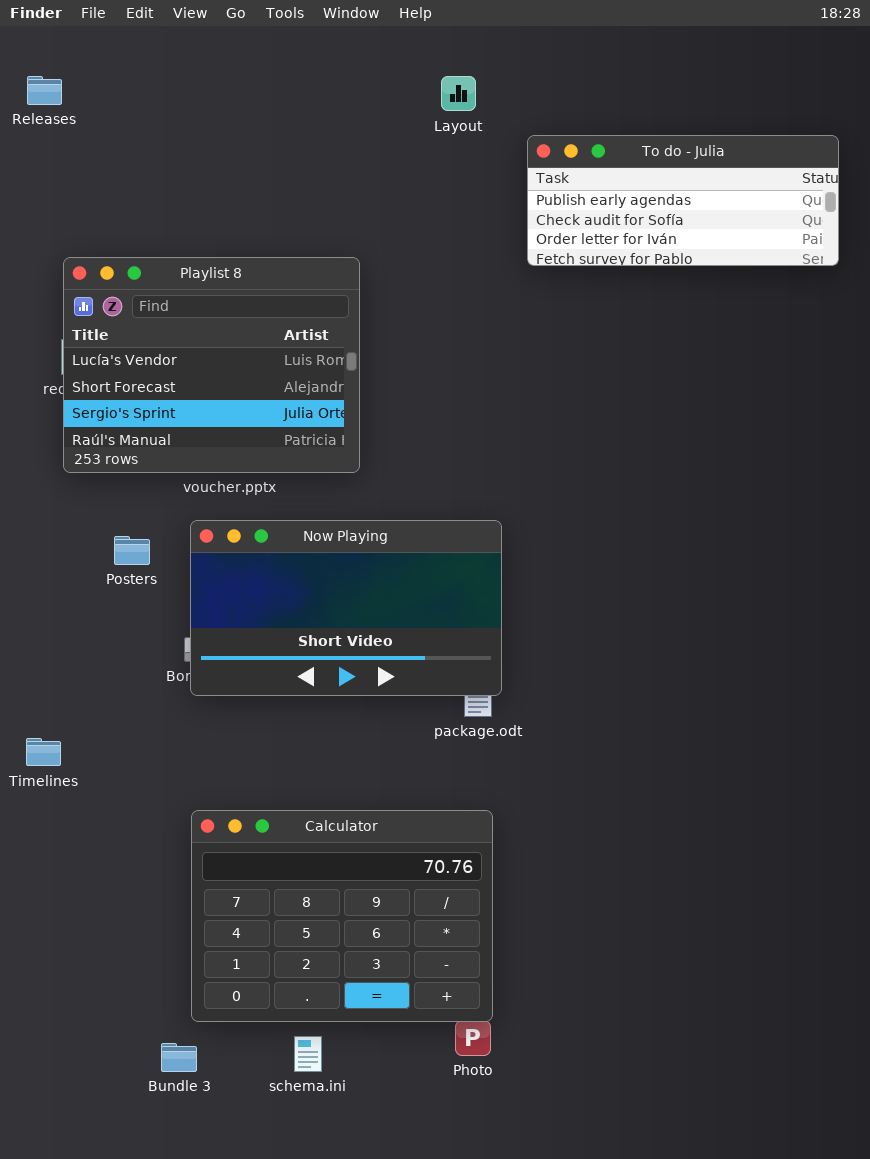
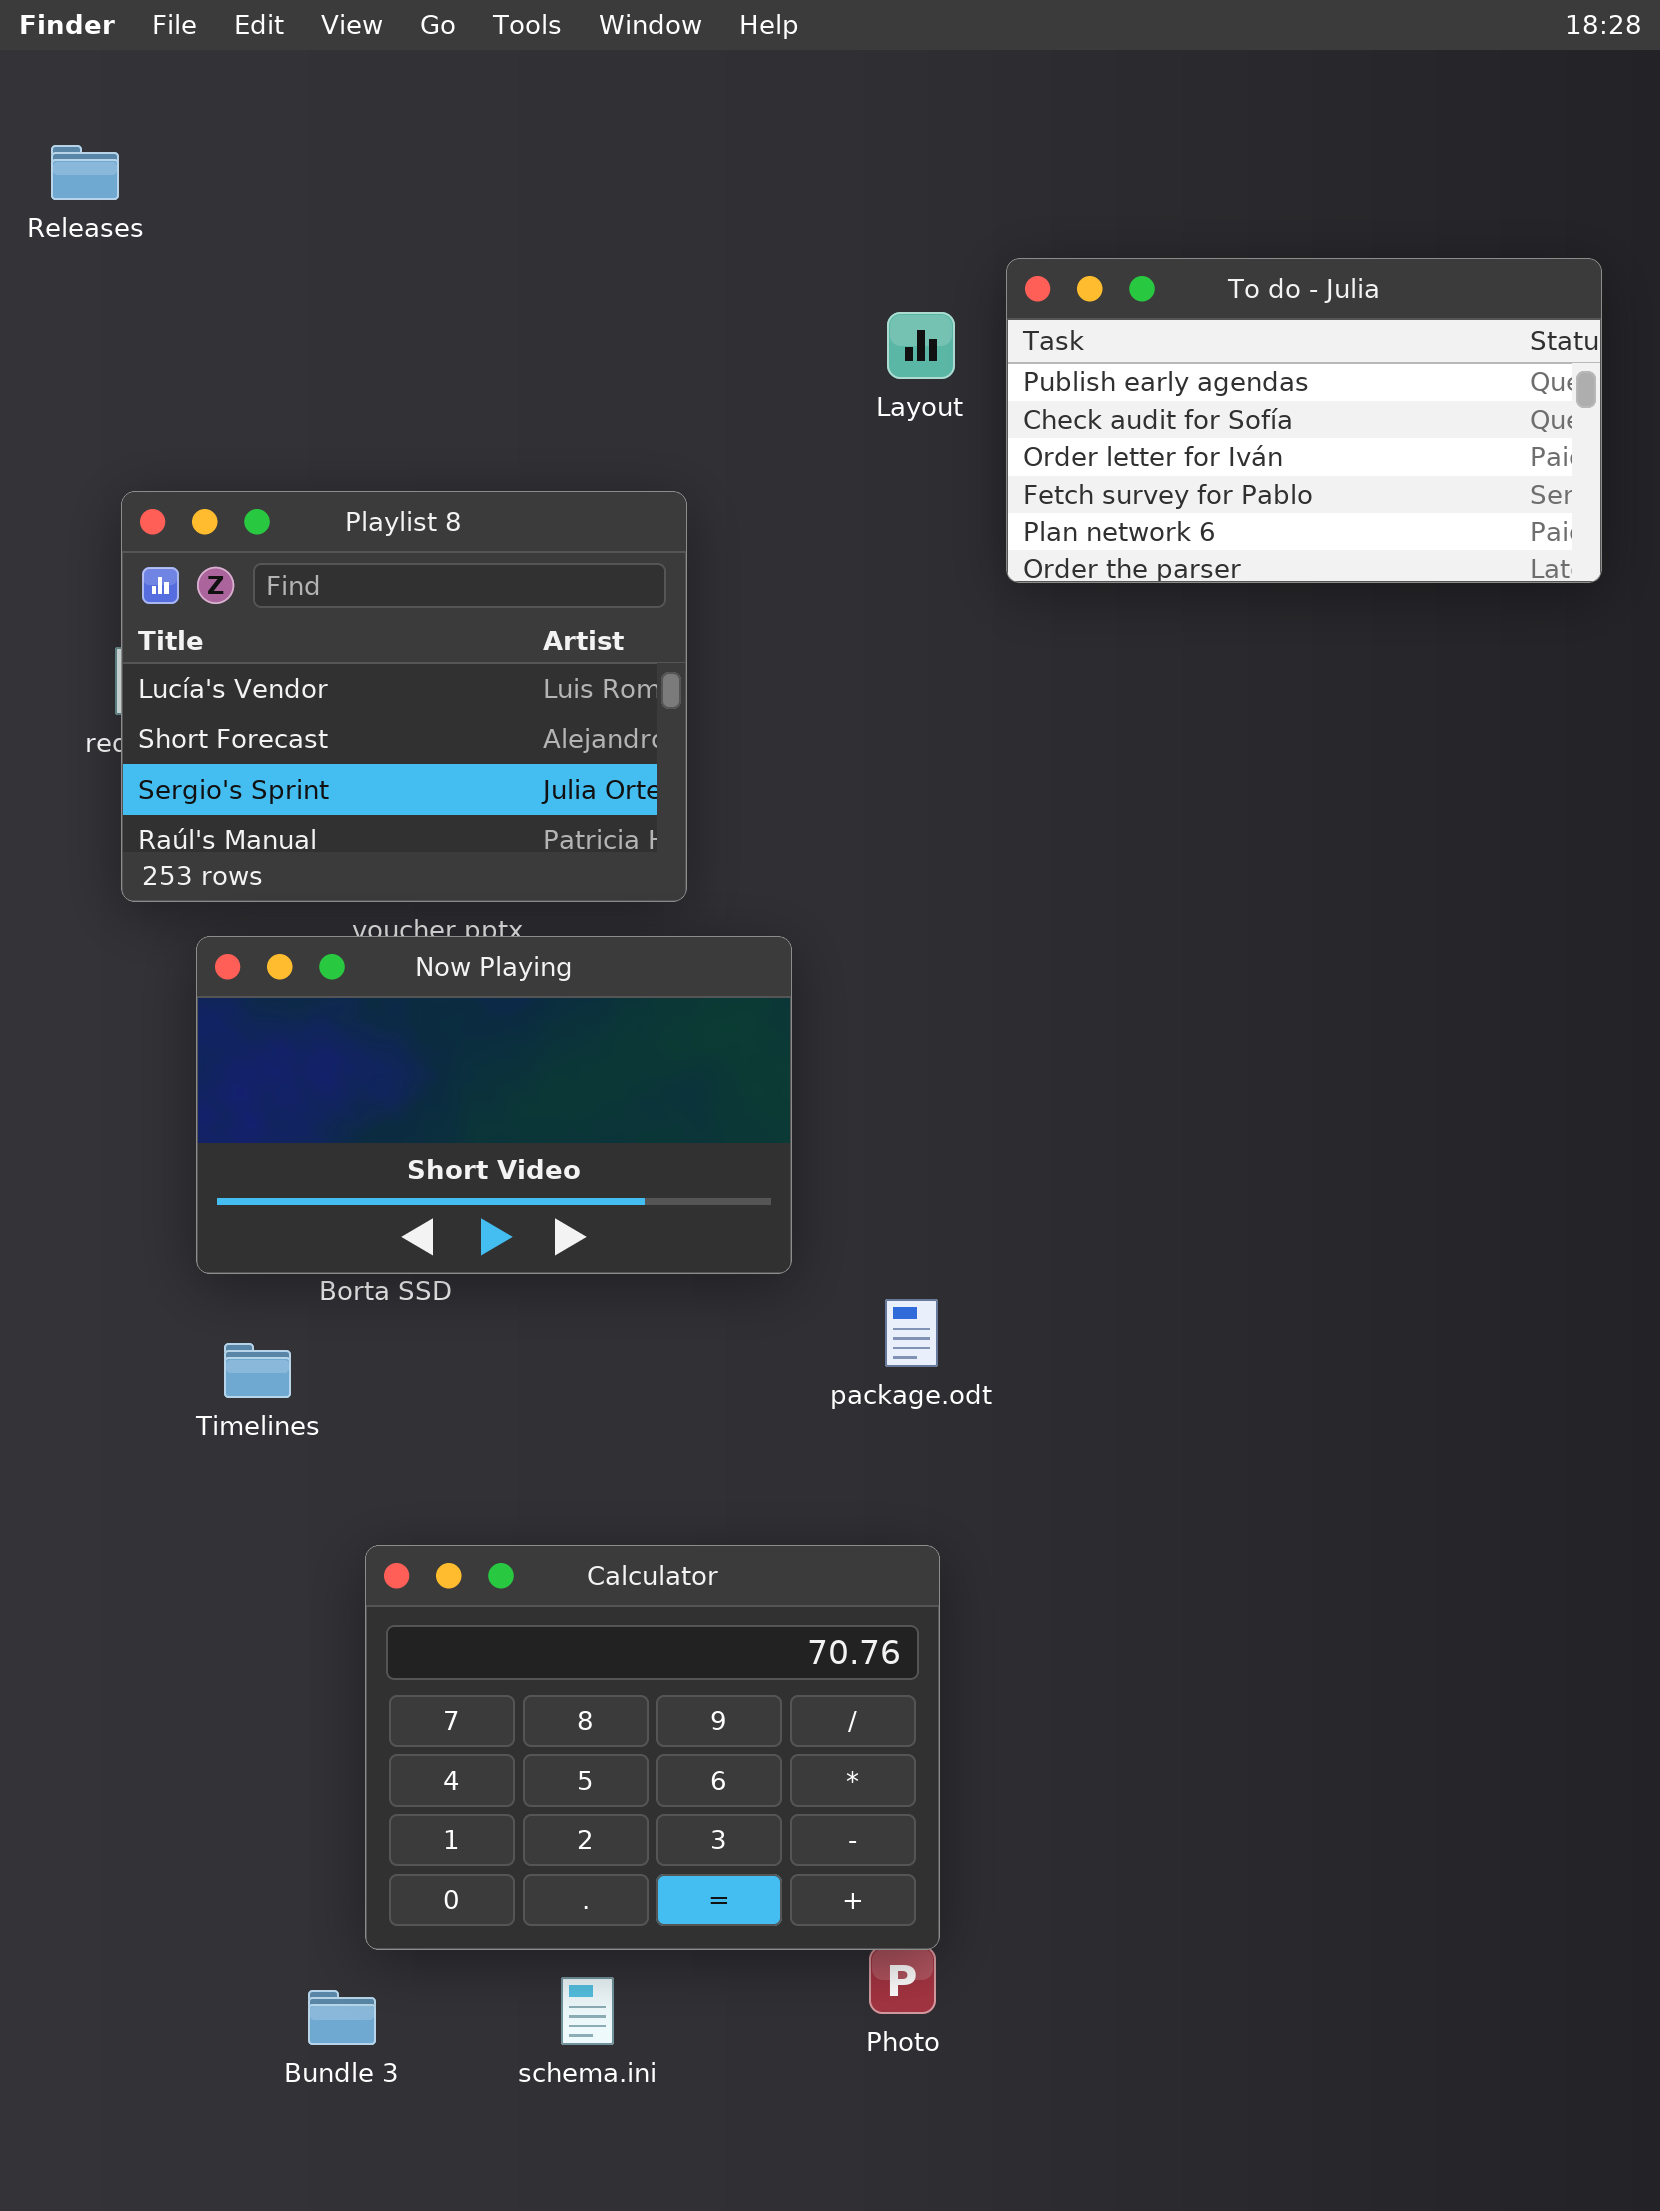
Layout: [441,76,476,111] -> [887,312,955,379], moved
To do - Julia: [527,135,839,266] -> [1006,258,1602,583], resized
Now Playing: [190,520,502,696] -> [196,936,792,1274], moved
Timelines: [26,738,61,766] -> [224,1343,291,1398], moved

